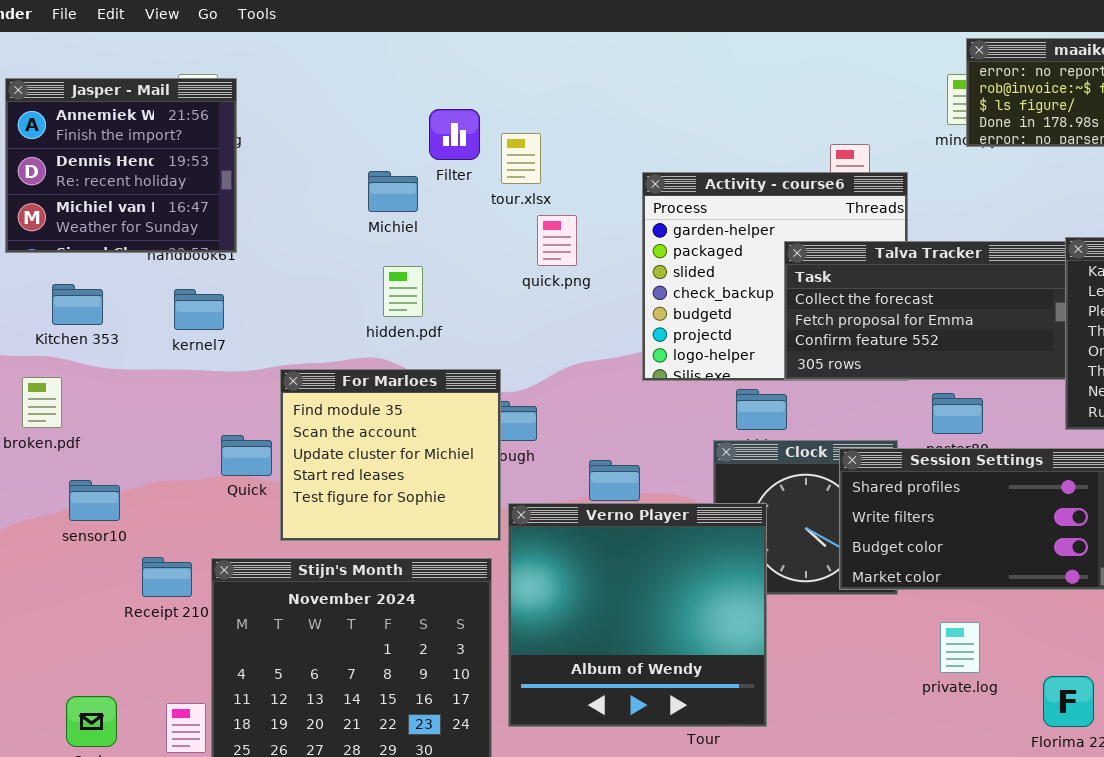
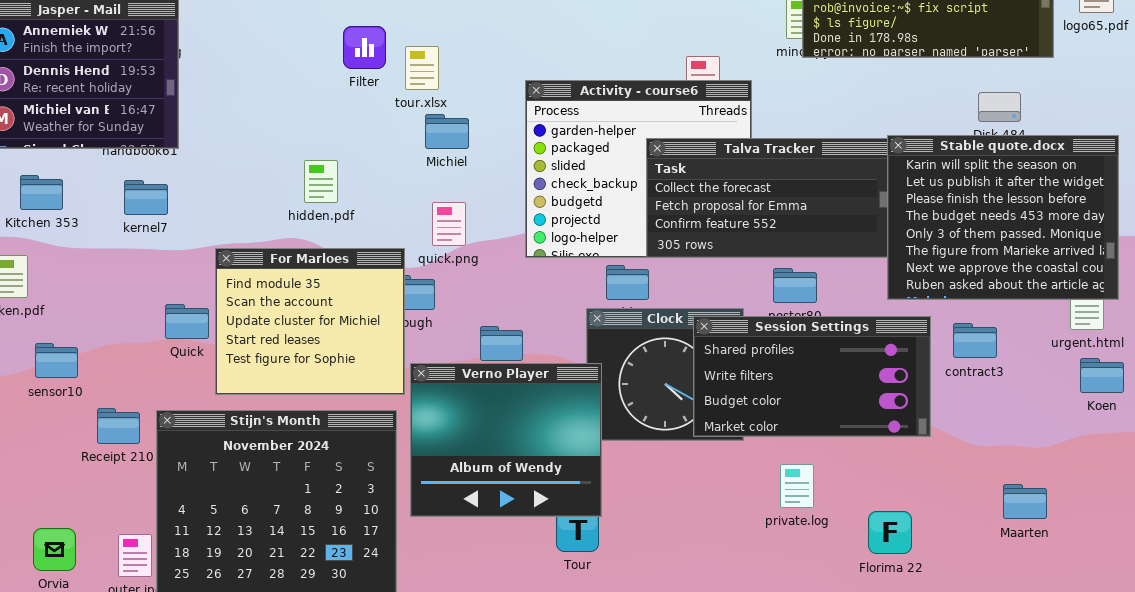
Michiel: [368,171,418,212] -> [425,114,469,149], moved
quick.png: [537,215,577,266] -> [432,202,466,246], moved
Verno Player: [508,503,767,727] -> [410,363,602,517], resized

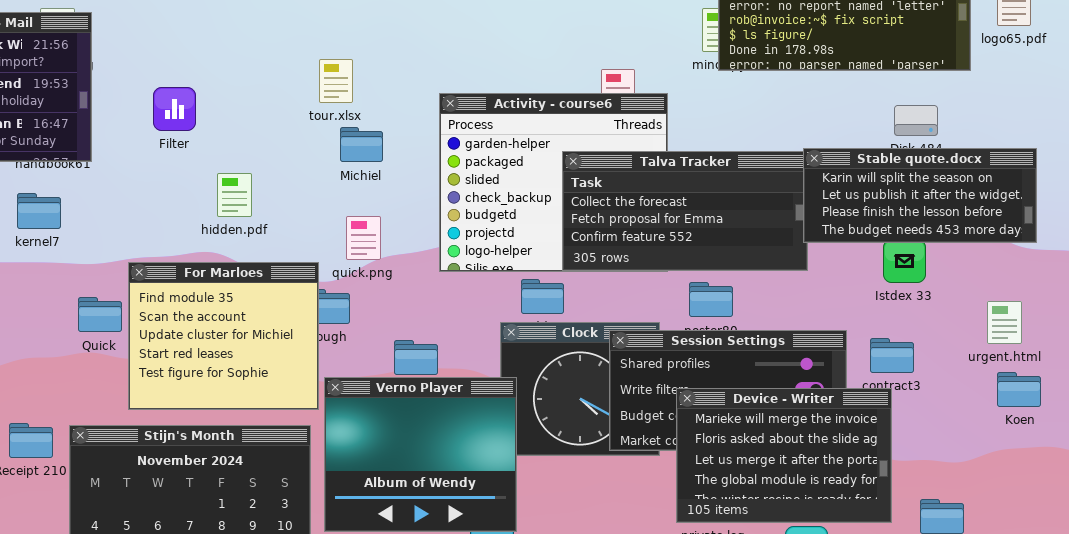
Filter: [343,26,386,69] -> [153,87,196,131], moved
Stable quote.docx: [887,135,1119,300] -> [803,148,1037,243], resized
kernel7: [124,180,168,215] -> [17,193,61,229], moved
Quick: [165,304,209,339] -> [78,297,122,332], moved
Device - Writer: none -> [676,388,892,523], opened

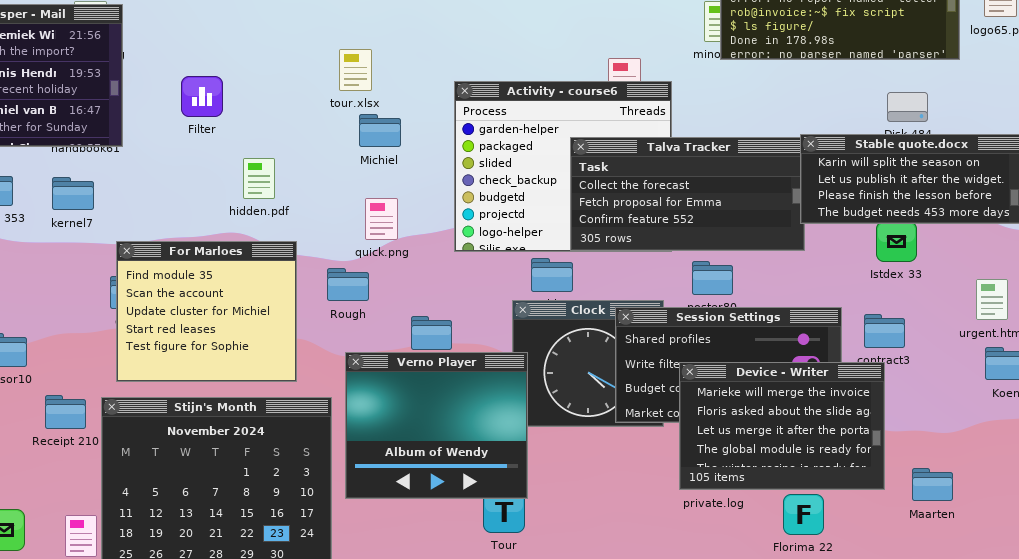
For Marloes: [128,262,319,410] -> [116,241,297,382], moved

